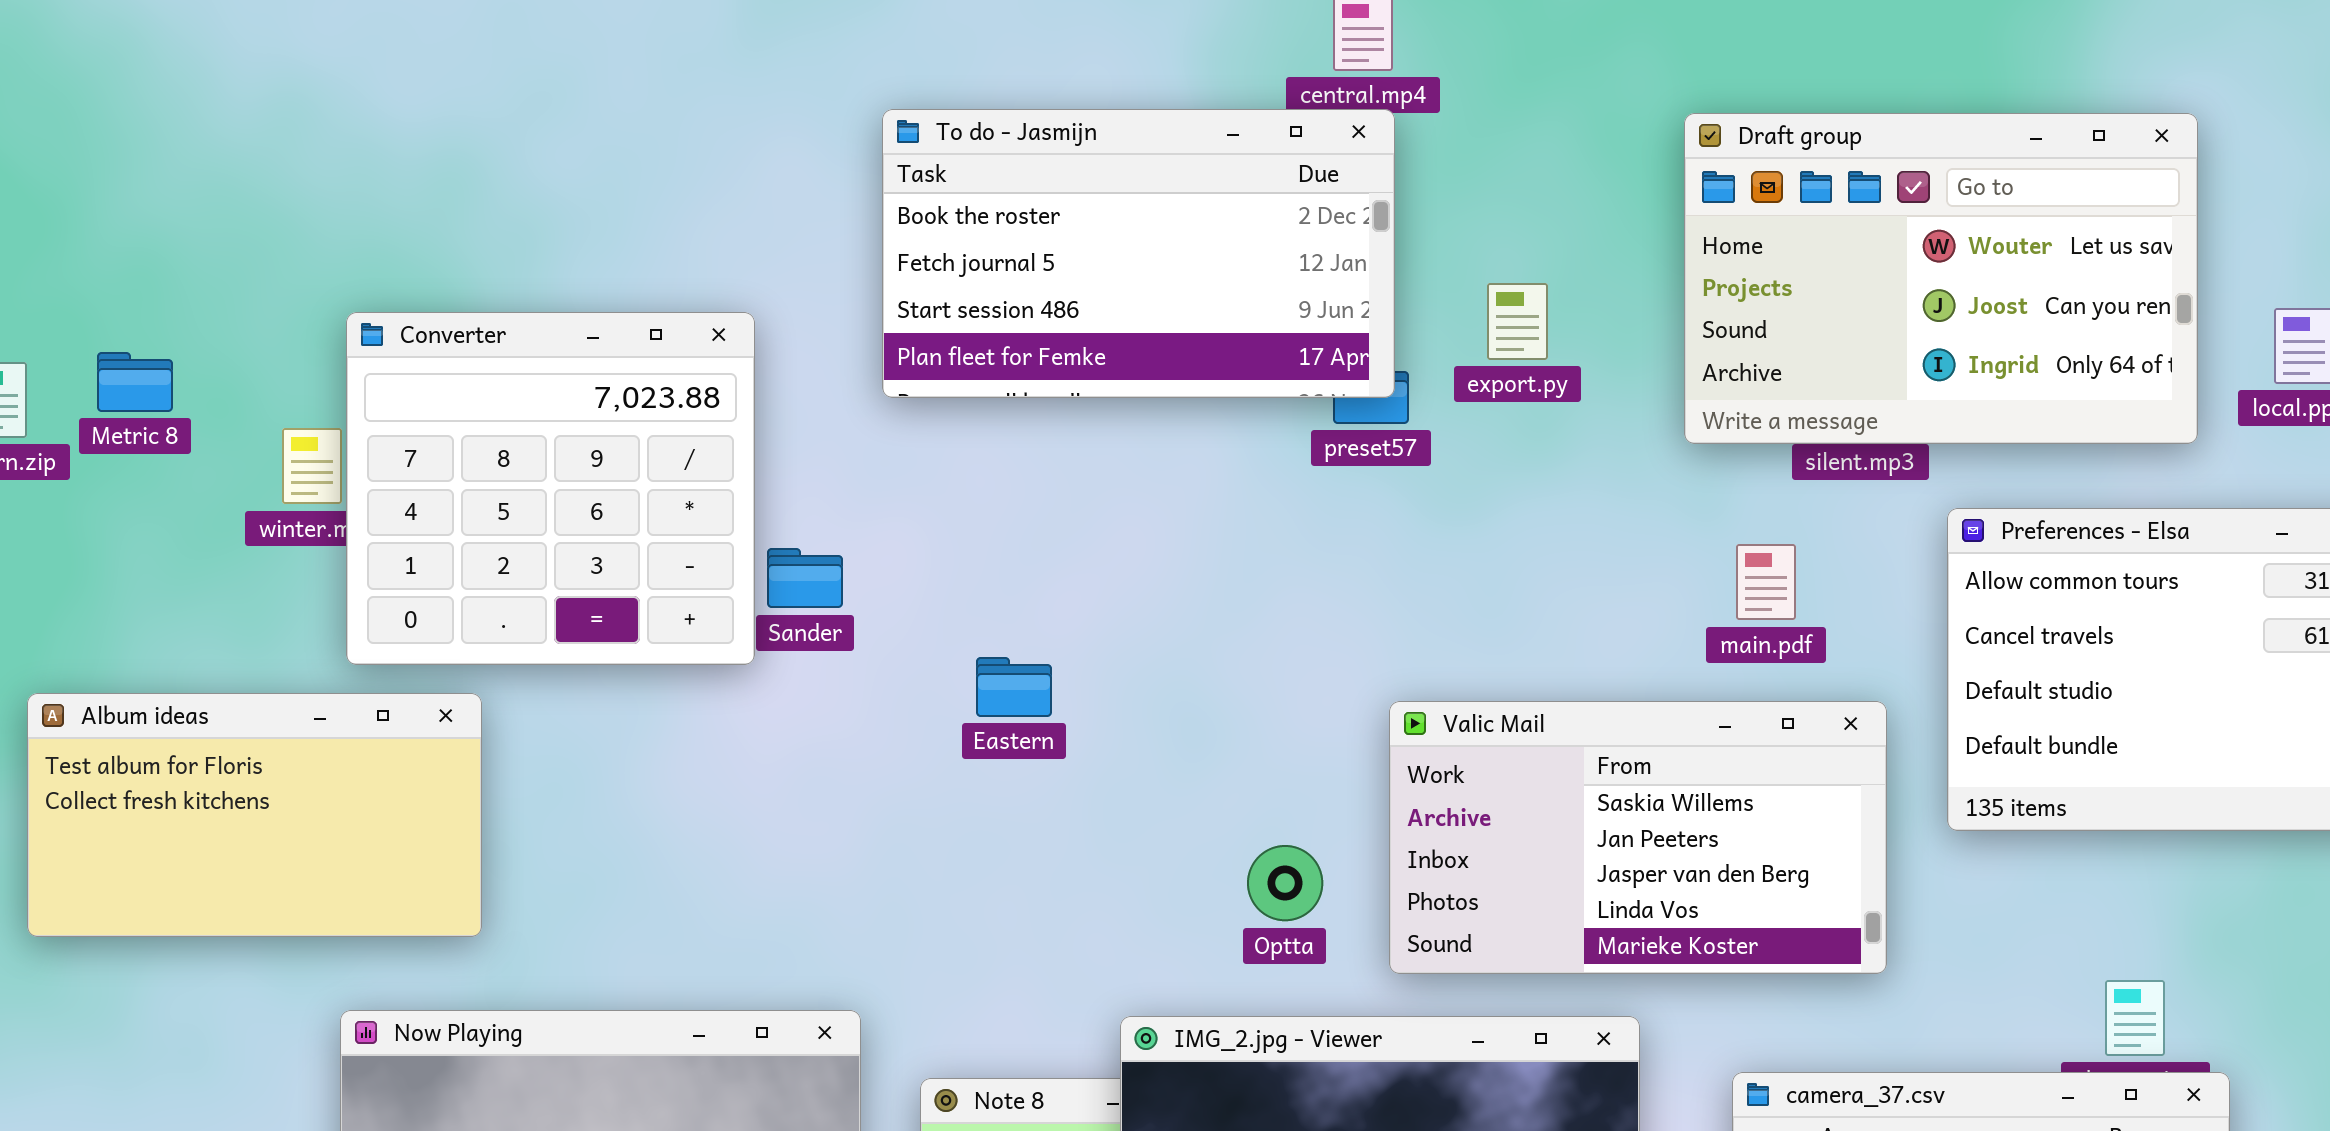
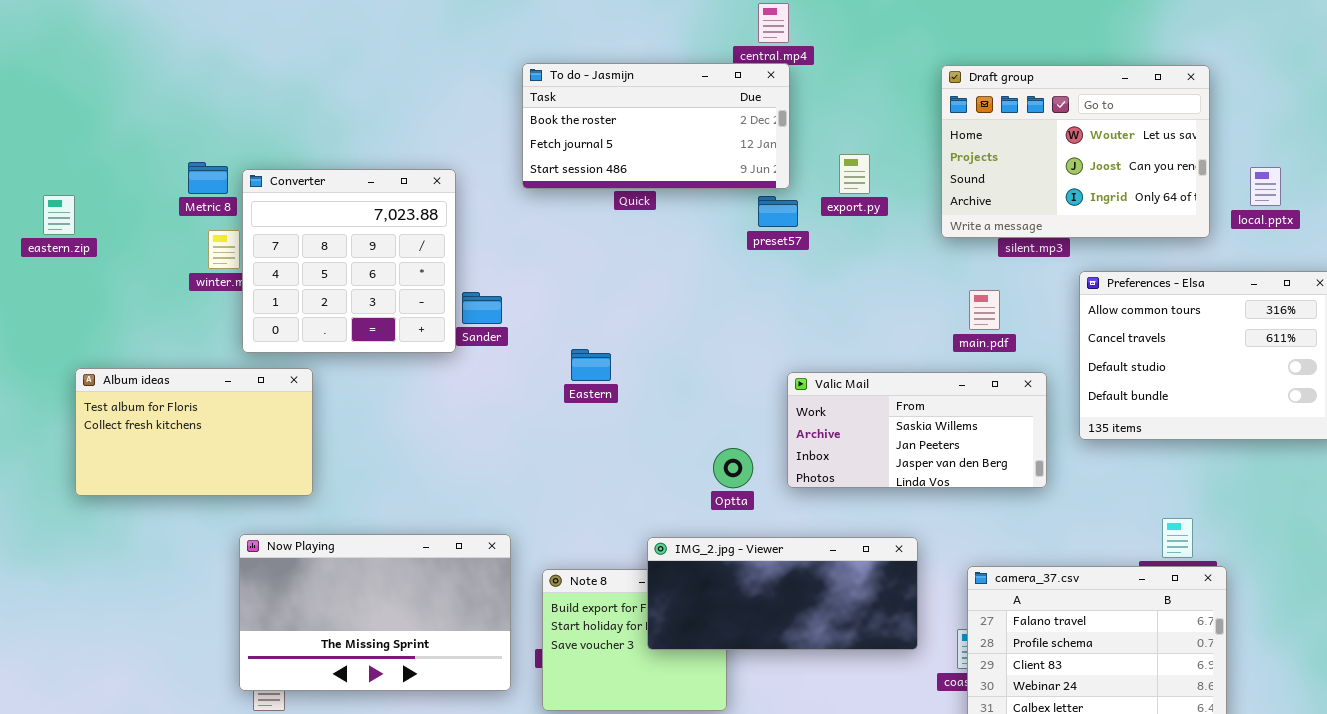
To do - Jasmijn: [882,109,1395,398] -> [522,63,790,189], resized
Metric 8: [97,352,173,412] -> [188,162,228,194], moved
Valic Mail: [1389,701,1887,974] -> [787,372,1047,488], resized

